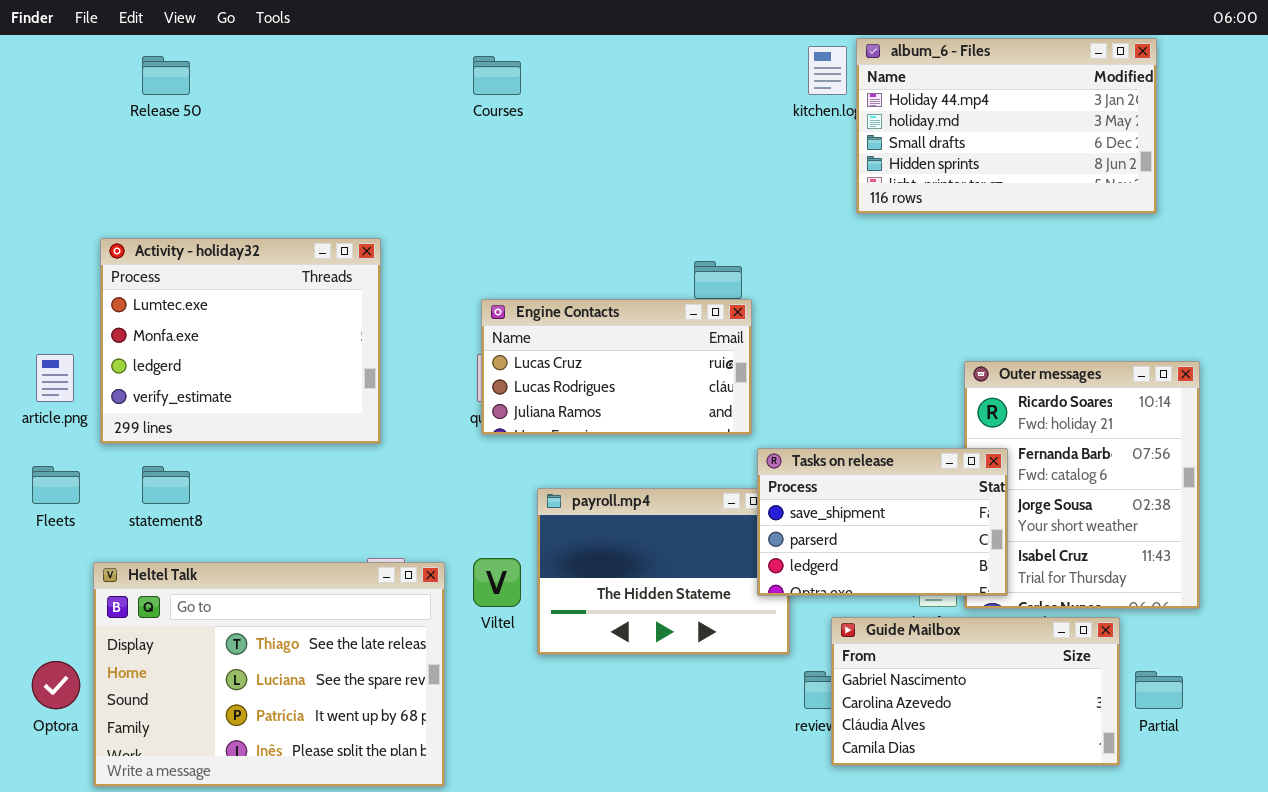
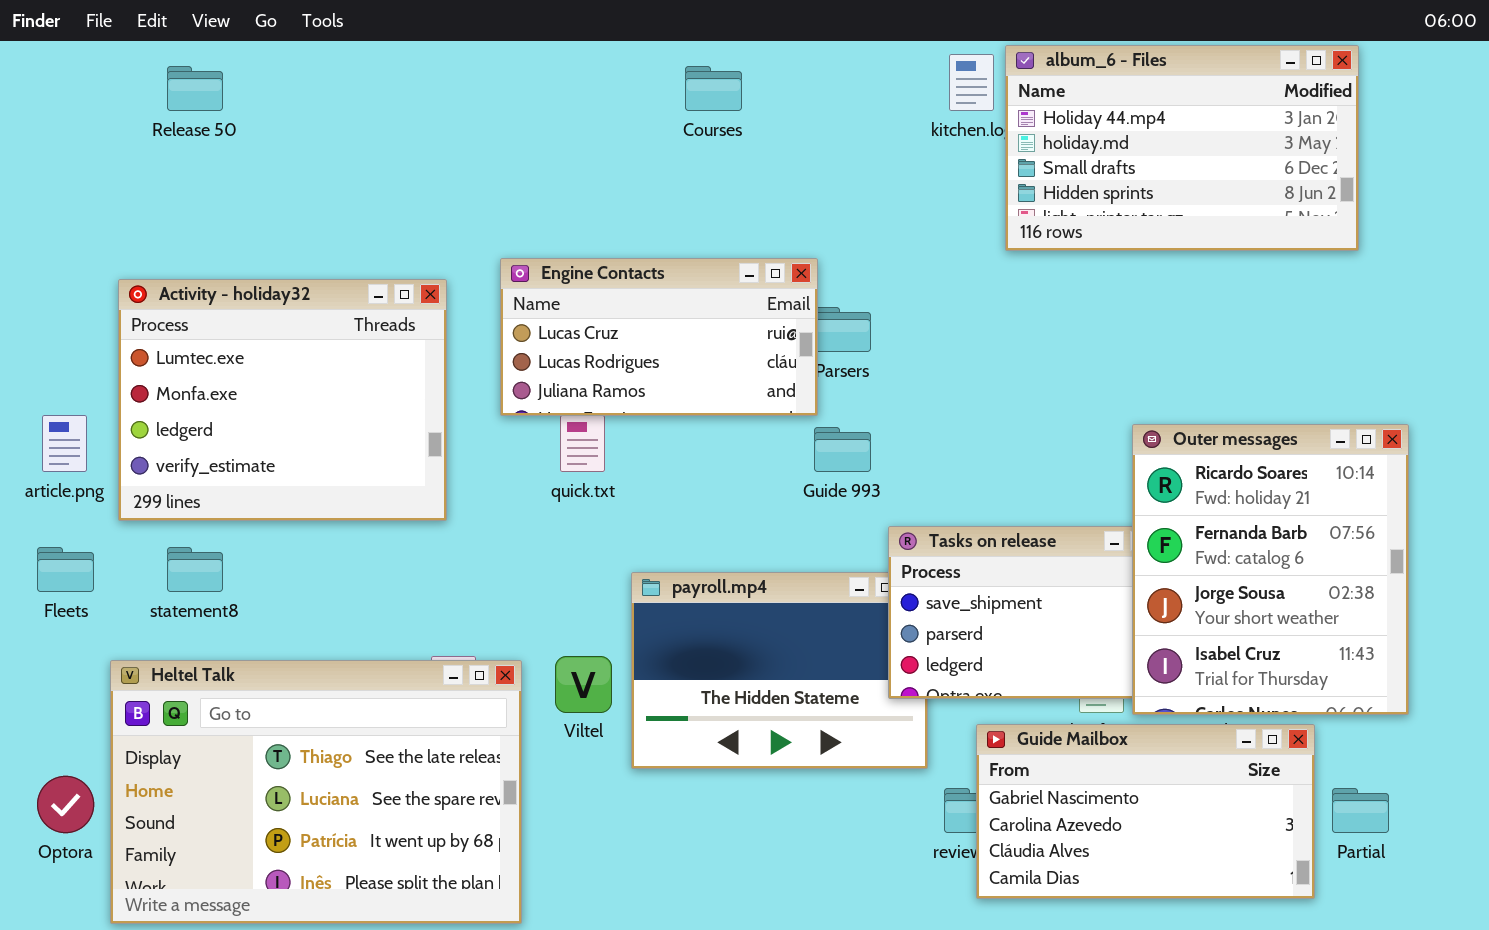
Courses: [473,56,521,95] -> [685,66,742,111], moved
Engine Contacts: [481,299,752,435] -> [500,258,818,416], moved
Outer messages: [964,361,1200,609] -> [1132,424,1409,715], raised

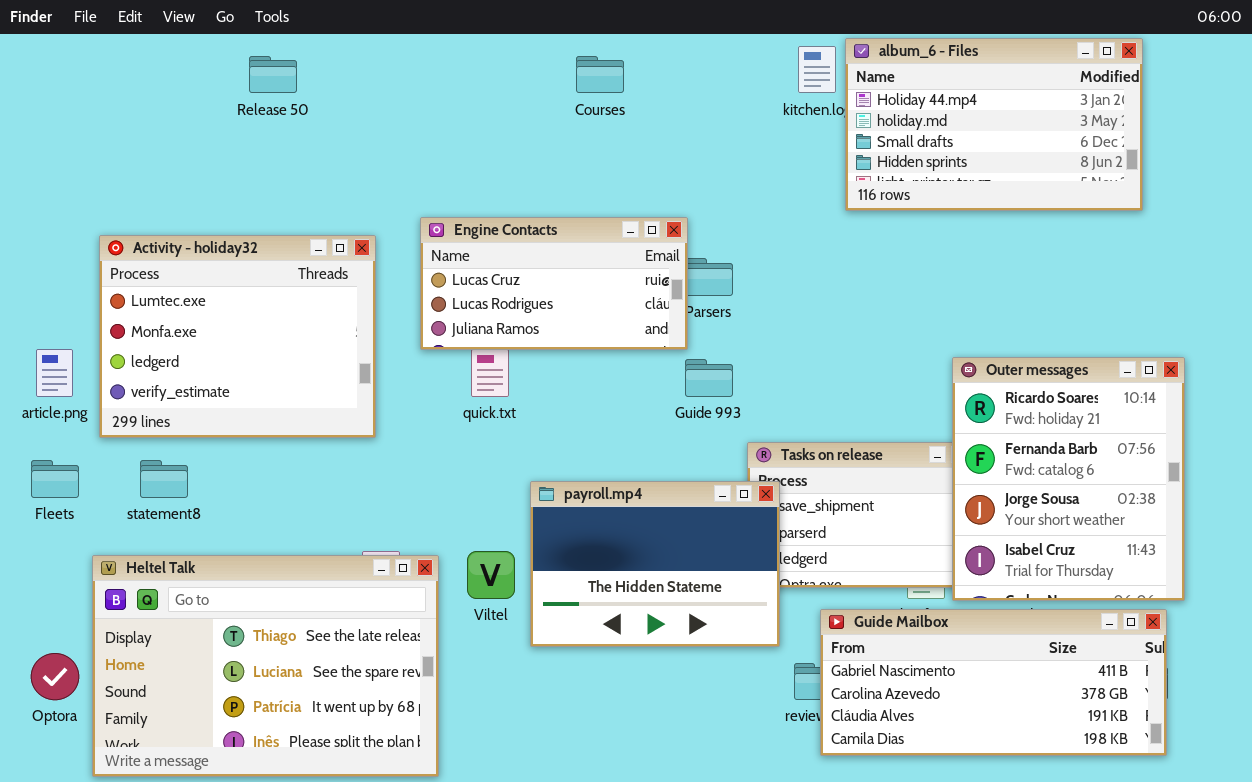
Release 50: [167,66,223,111] -> [249,56,297,93], moved
payroll.mp4: [631,572,928,769] -> [530,481,780,647], raised
Guide Mailbox: [976,724,1315,899] -> [820,609,1167,756], resized

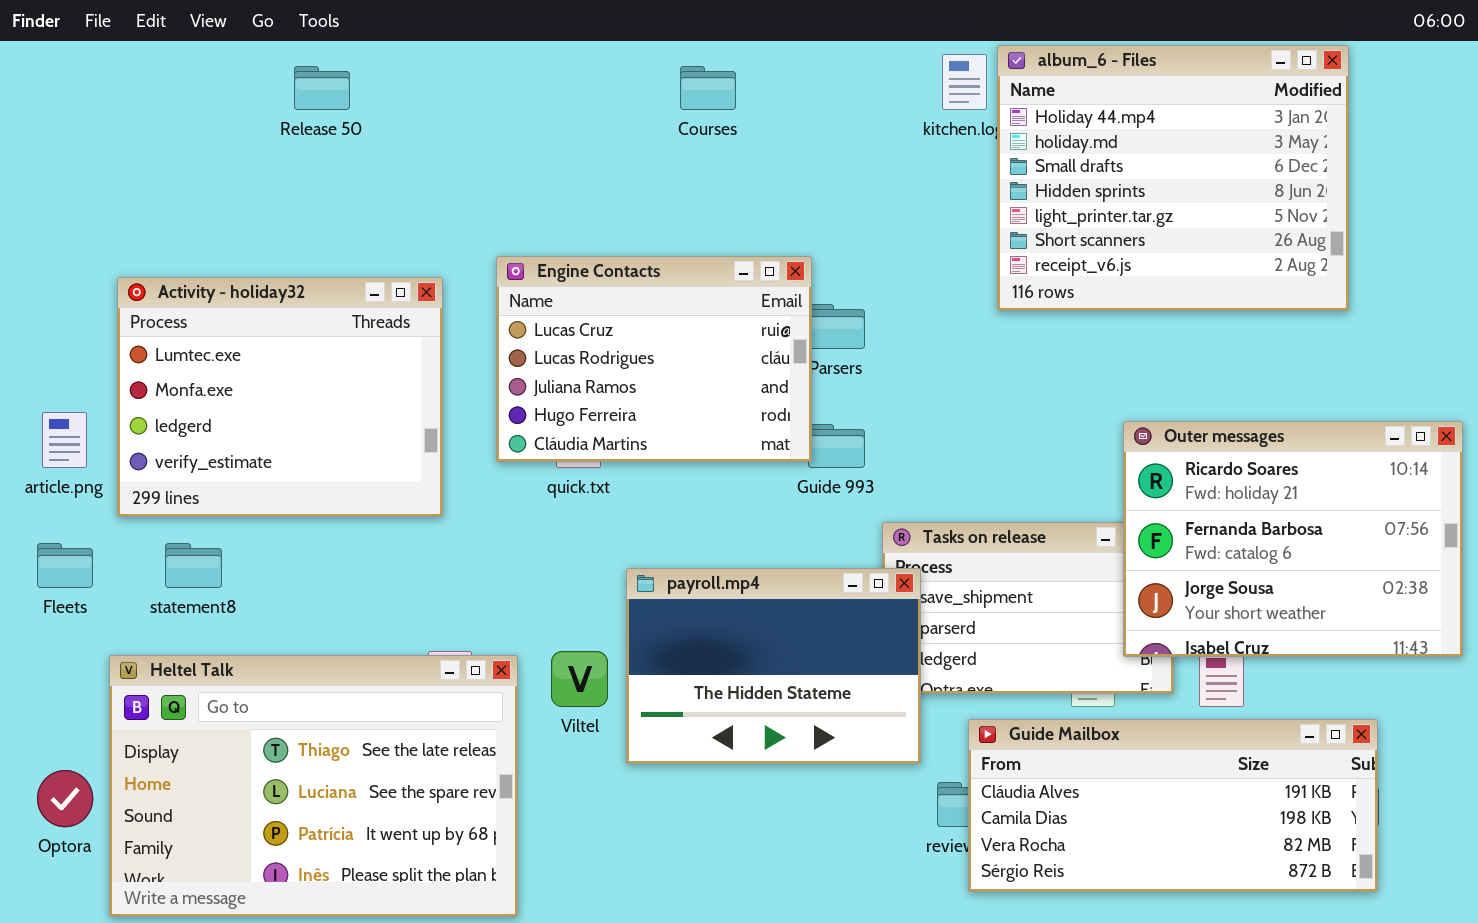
album_6 - Files: [845,38,1143,211] -> [997,45,1349,311], resized
Engine Contacts: [420,217,688,350] -> [496,256,812,462], resized
Outer messages: [952,357,1185,601] -> [1123,421,1463,657], resized
Guide Mailbox: [820,609,1167,756] -> [968,719,1378,892], scrolled down 2 rows

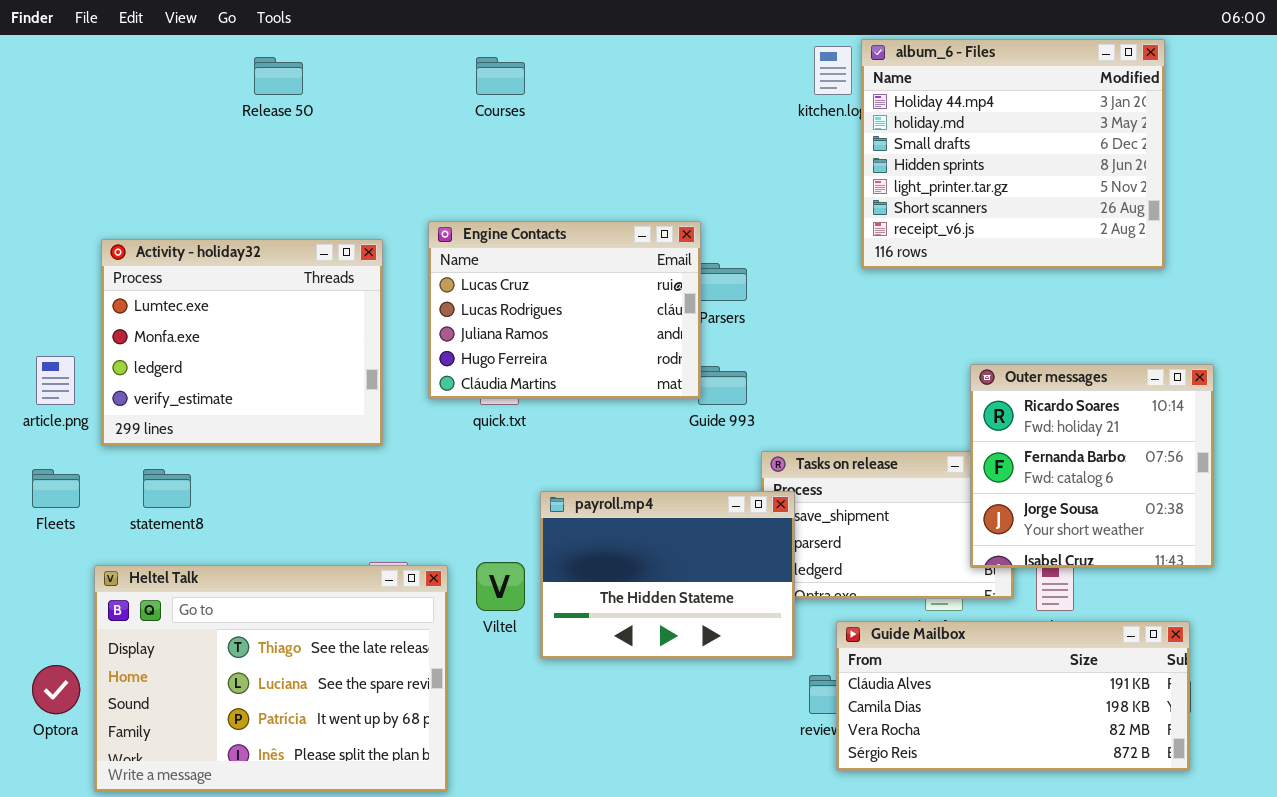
Courses: [680,66,736,110] -> [476,57,525,95], moved
Outer messages: [1123,421,1463,657] -> [970,364,1214,568], resized

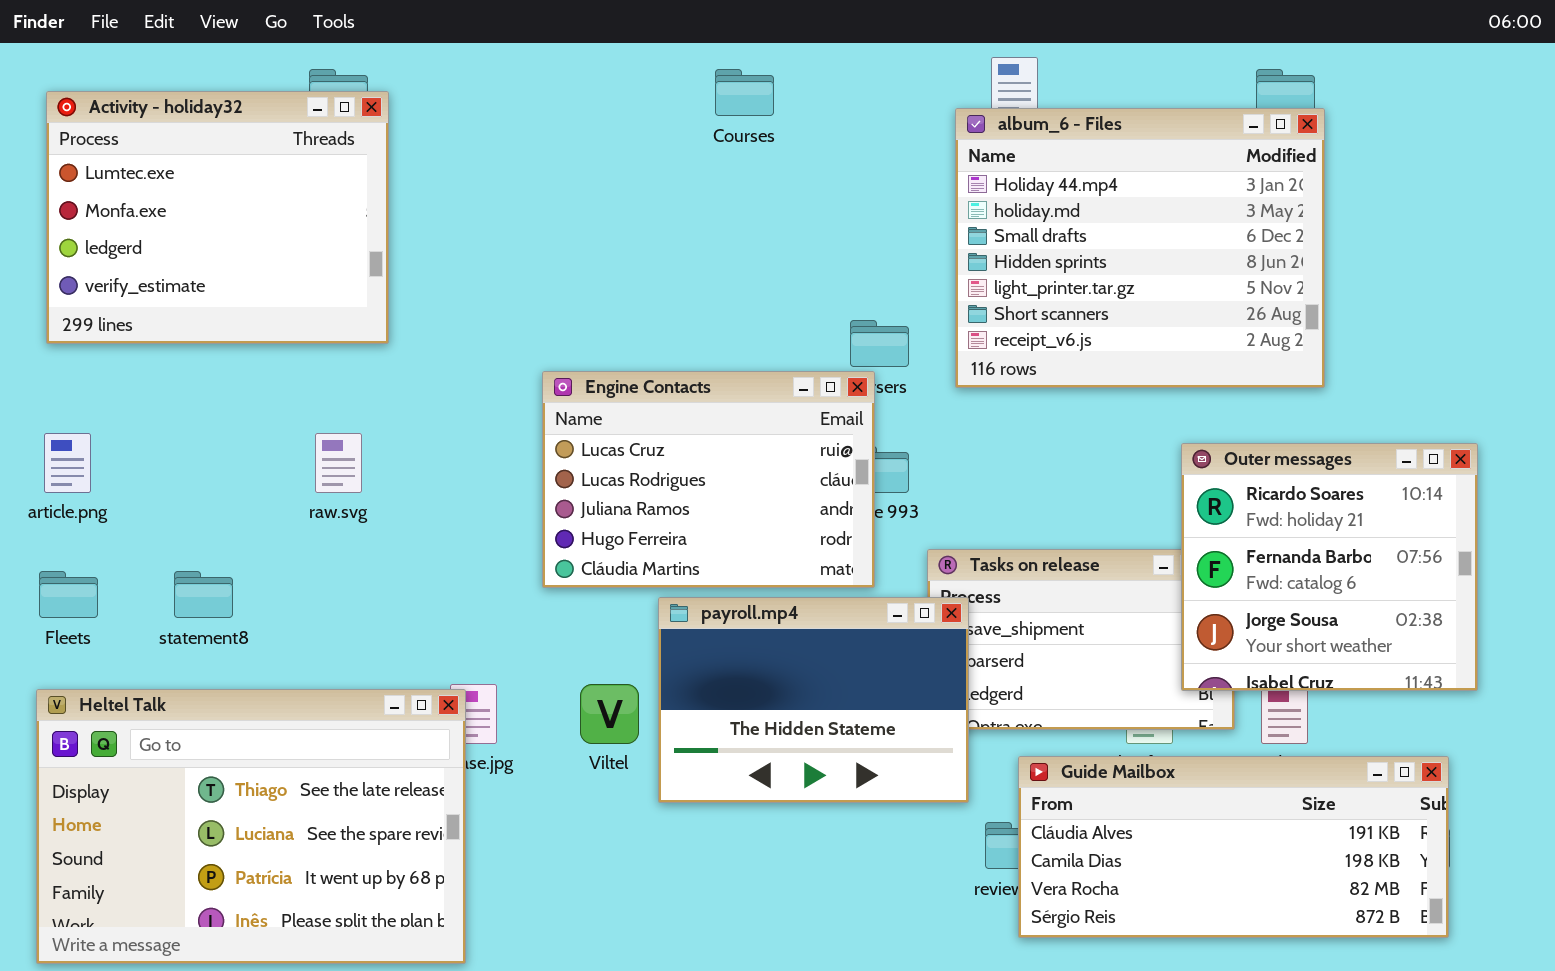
album_6 - Files: [861,39,1165,269] -> [955,108,1325,388], moved
Courses: [476,57,525,95] -> [715,69,774,116], moved
Engine Contacts: [428,221,701,399] -> [542,371,875,588], moved
Activity - holiday32: [101,239,383,446] -> [46,91,389,344], moved
Heltel Talk: [94,565,448,792] -> [36,689,466,964], moved

